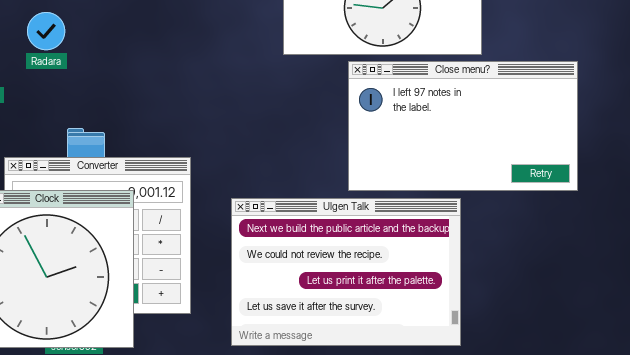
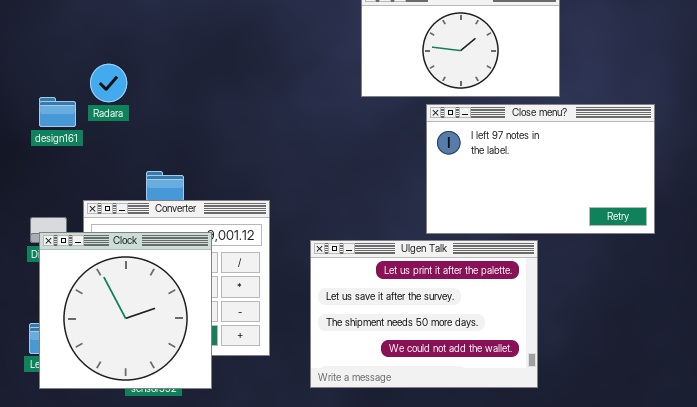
Radara: [27,12,65,50] -> [90,64,127,102], moved
Ulgen Talk: [231,198,461,346] -> [310,240,538,388], scrolled down 2 rows

